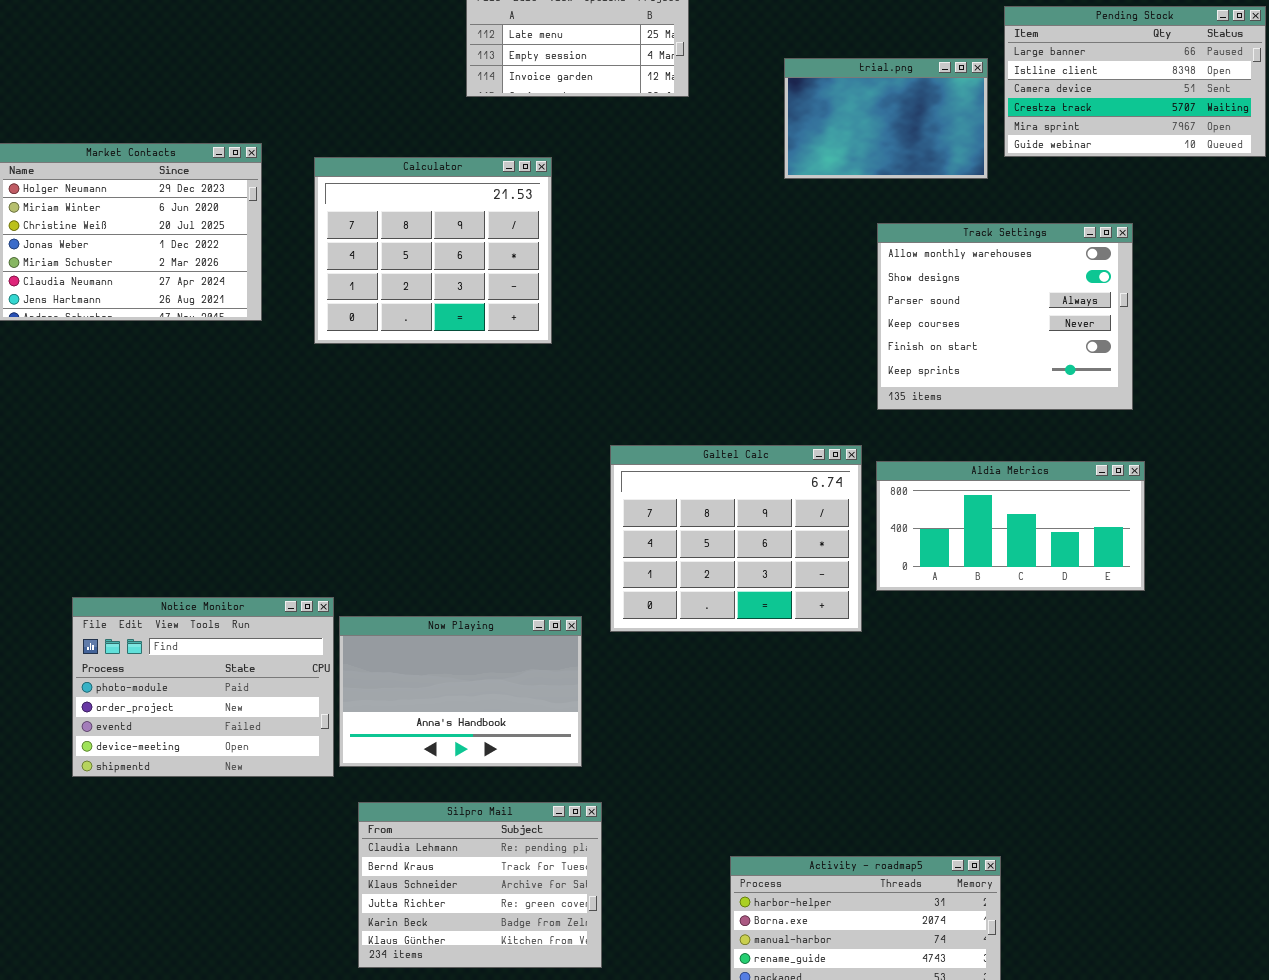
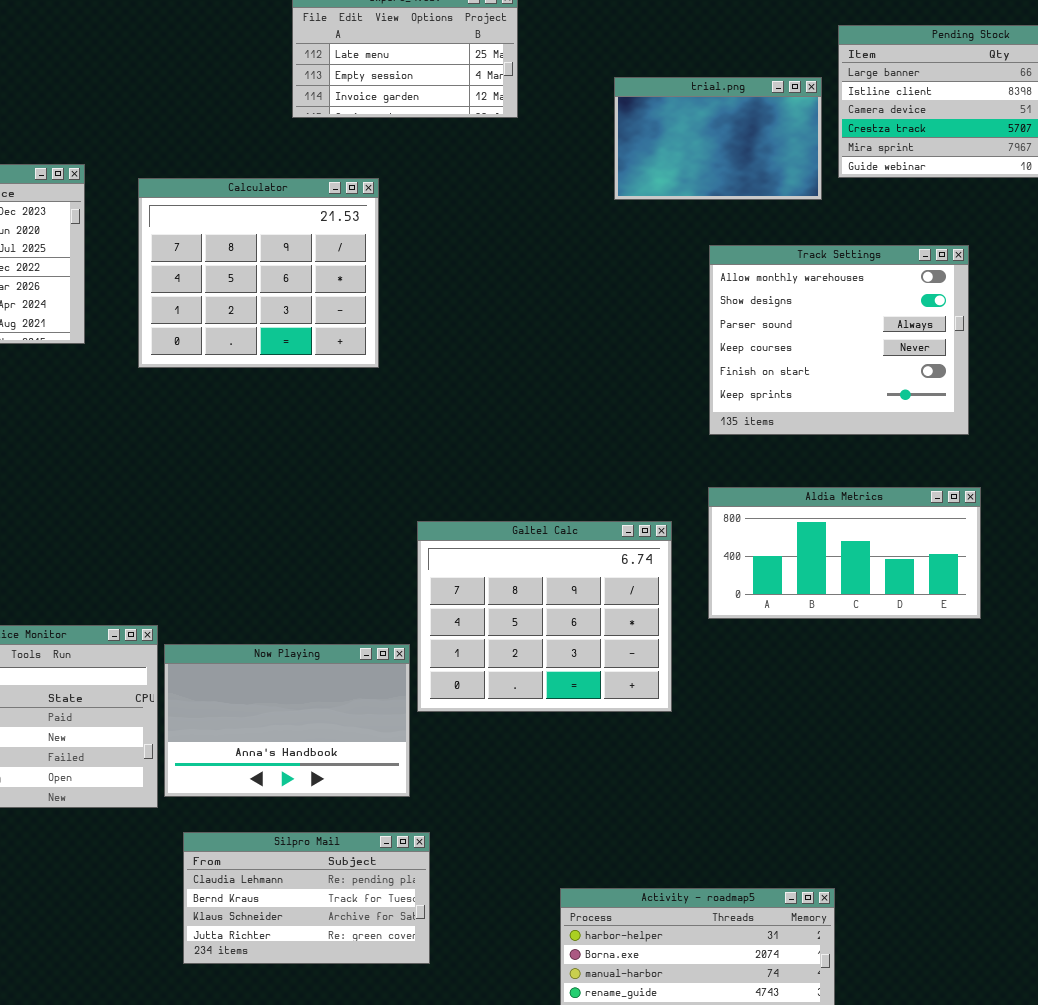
Galtel Calc: [610,445,862,632] -> [417,521,672,712], moved
Silpro Mail: [358,802,602,968] -> [183,832,430,964], resized

